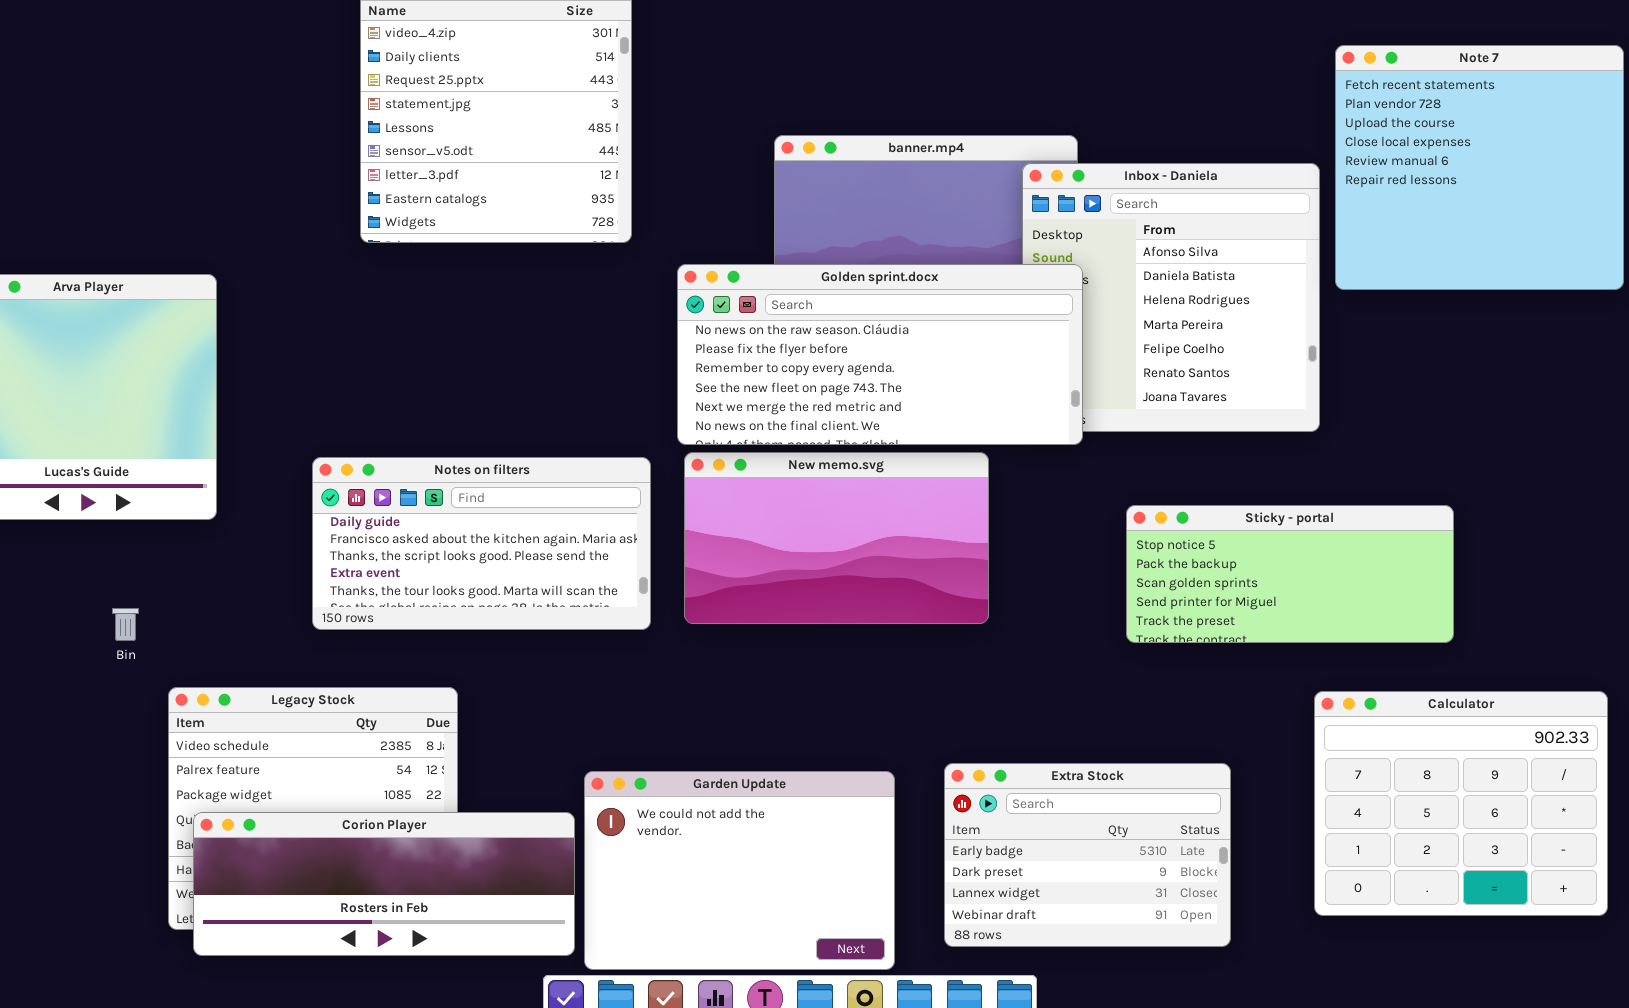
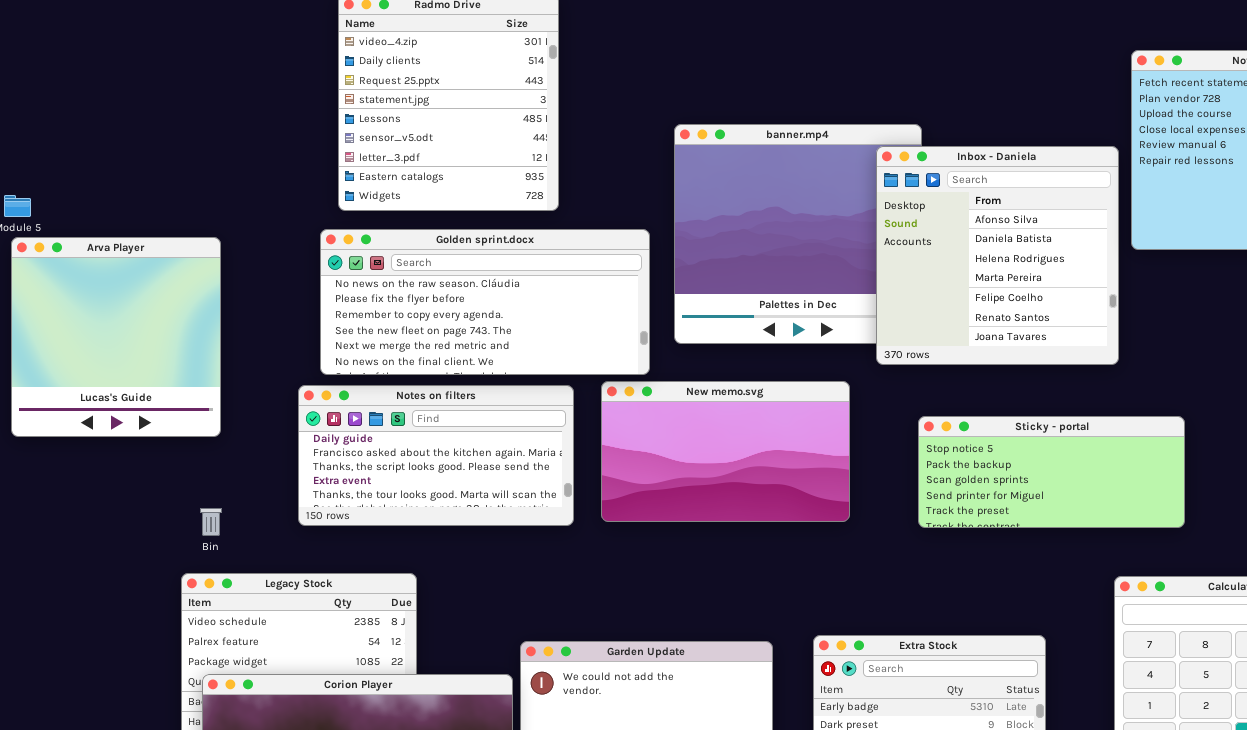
Golden sprint.docx: [677,264,1083,445] -> [320,229,650,375], moved
Sticky - portal: [1126,505,1454,643] -> [918,416,1185,528], moved
Bin: [112,608,139,641] -> [200,508,222,536], moved

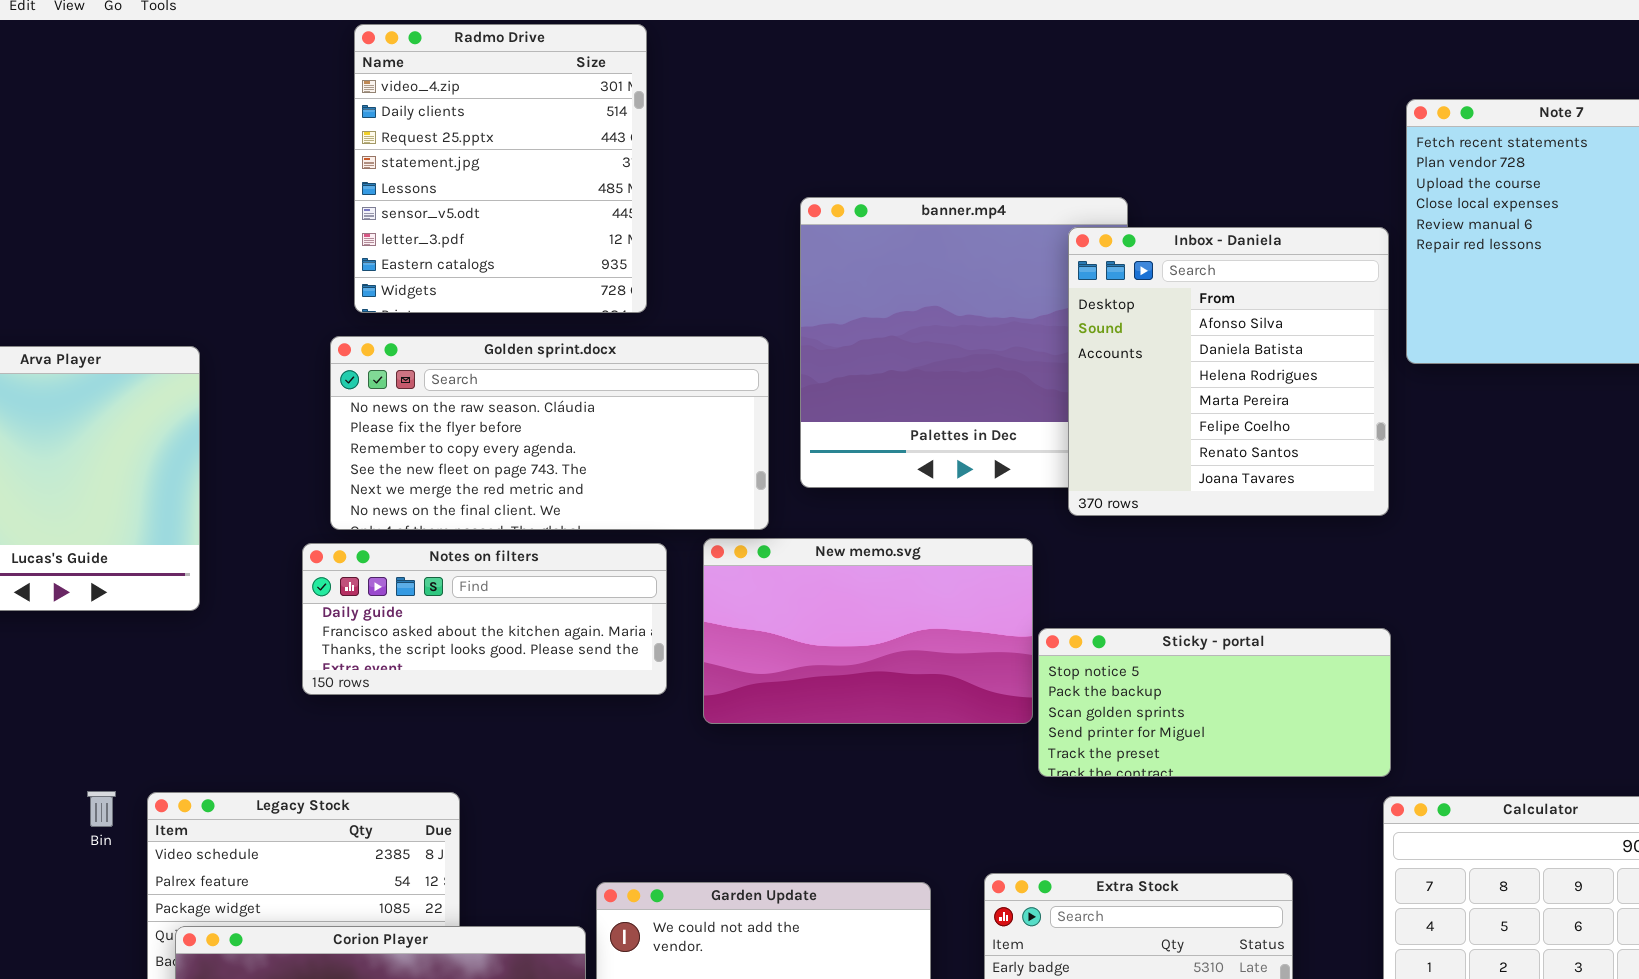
Notes on filters: [298,385,574,526] -> [302,543,667,695], resized
Sticky - portal: [918,416,1185,528] -> [1038,628,1391,777], moved
Bin: [200,508,222,536] -> [87,791,116,827], moved

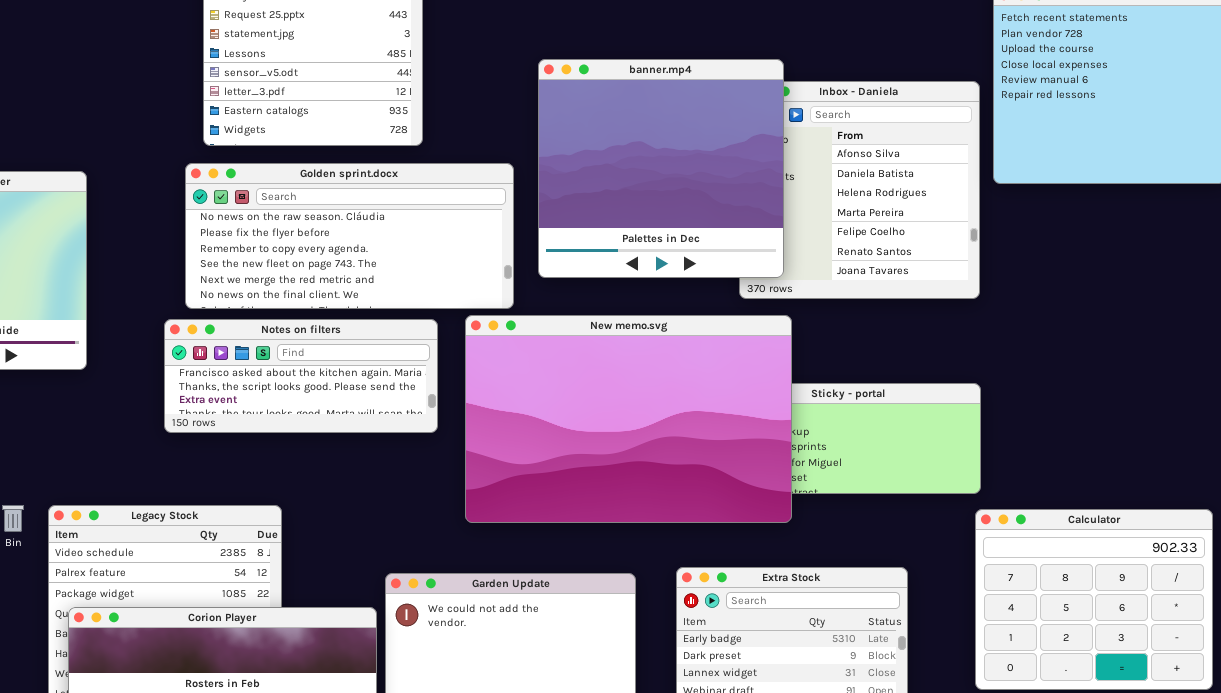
banner.mp4: [800,197,1128,488] -> [538,59,784,278], raised
New memo.svg: [703,538,1033,724] -> [465,315,792,523], resized
Notes on filters: [302,543,667,695] -> [164,319,438,433], scrolled down 1 row

